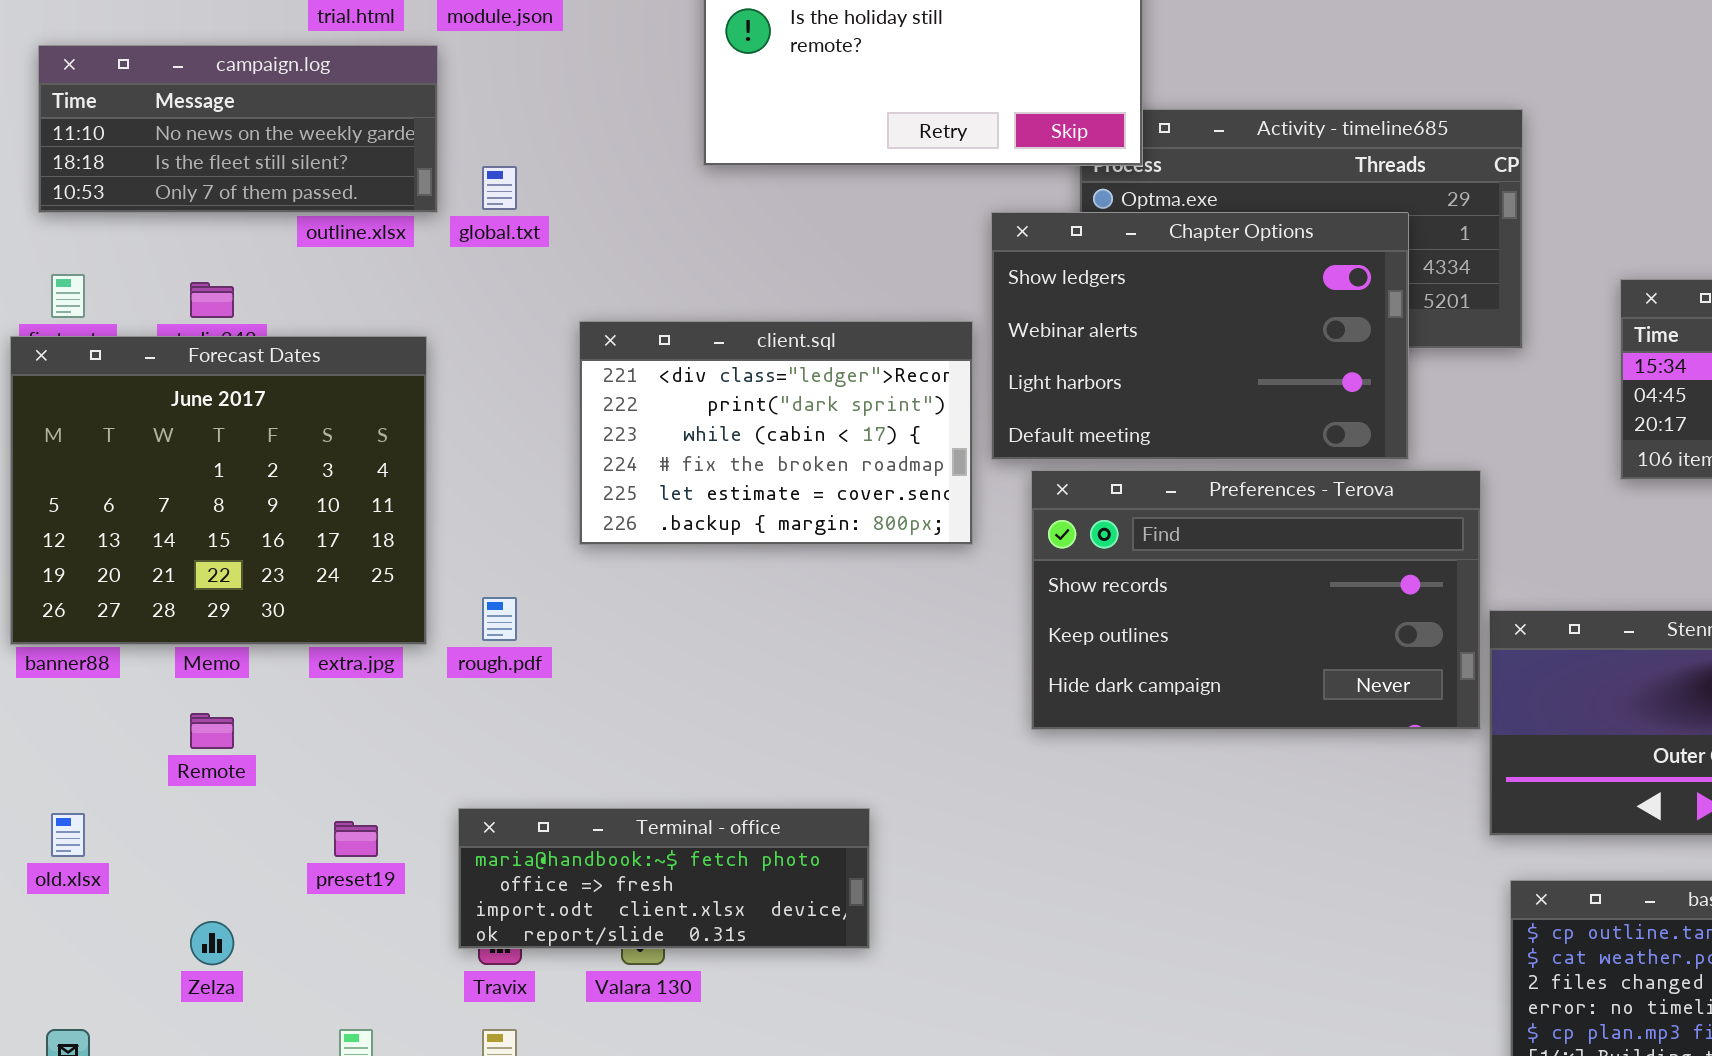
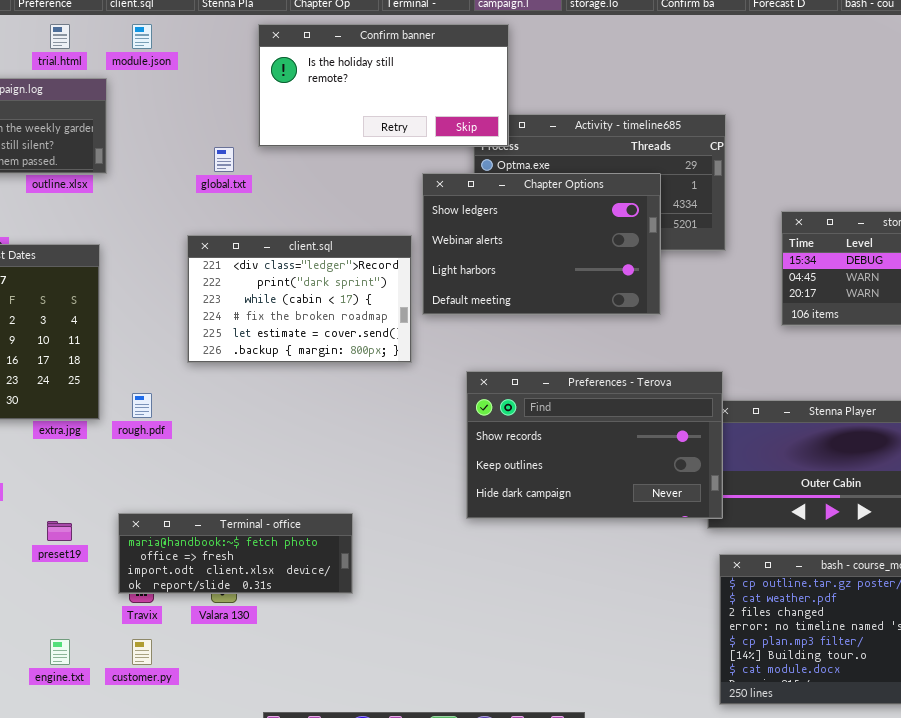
global.txt: [482,166,517,210] -> [214,147,234,172], moved
Preferences - Terova: [1031,470,1481,730] -> [466,371,723,519], moved

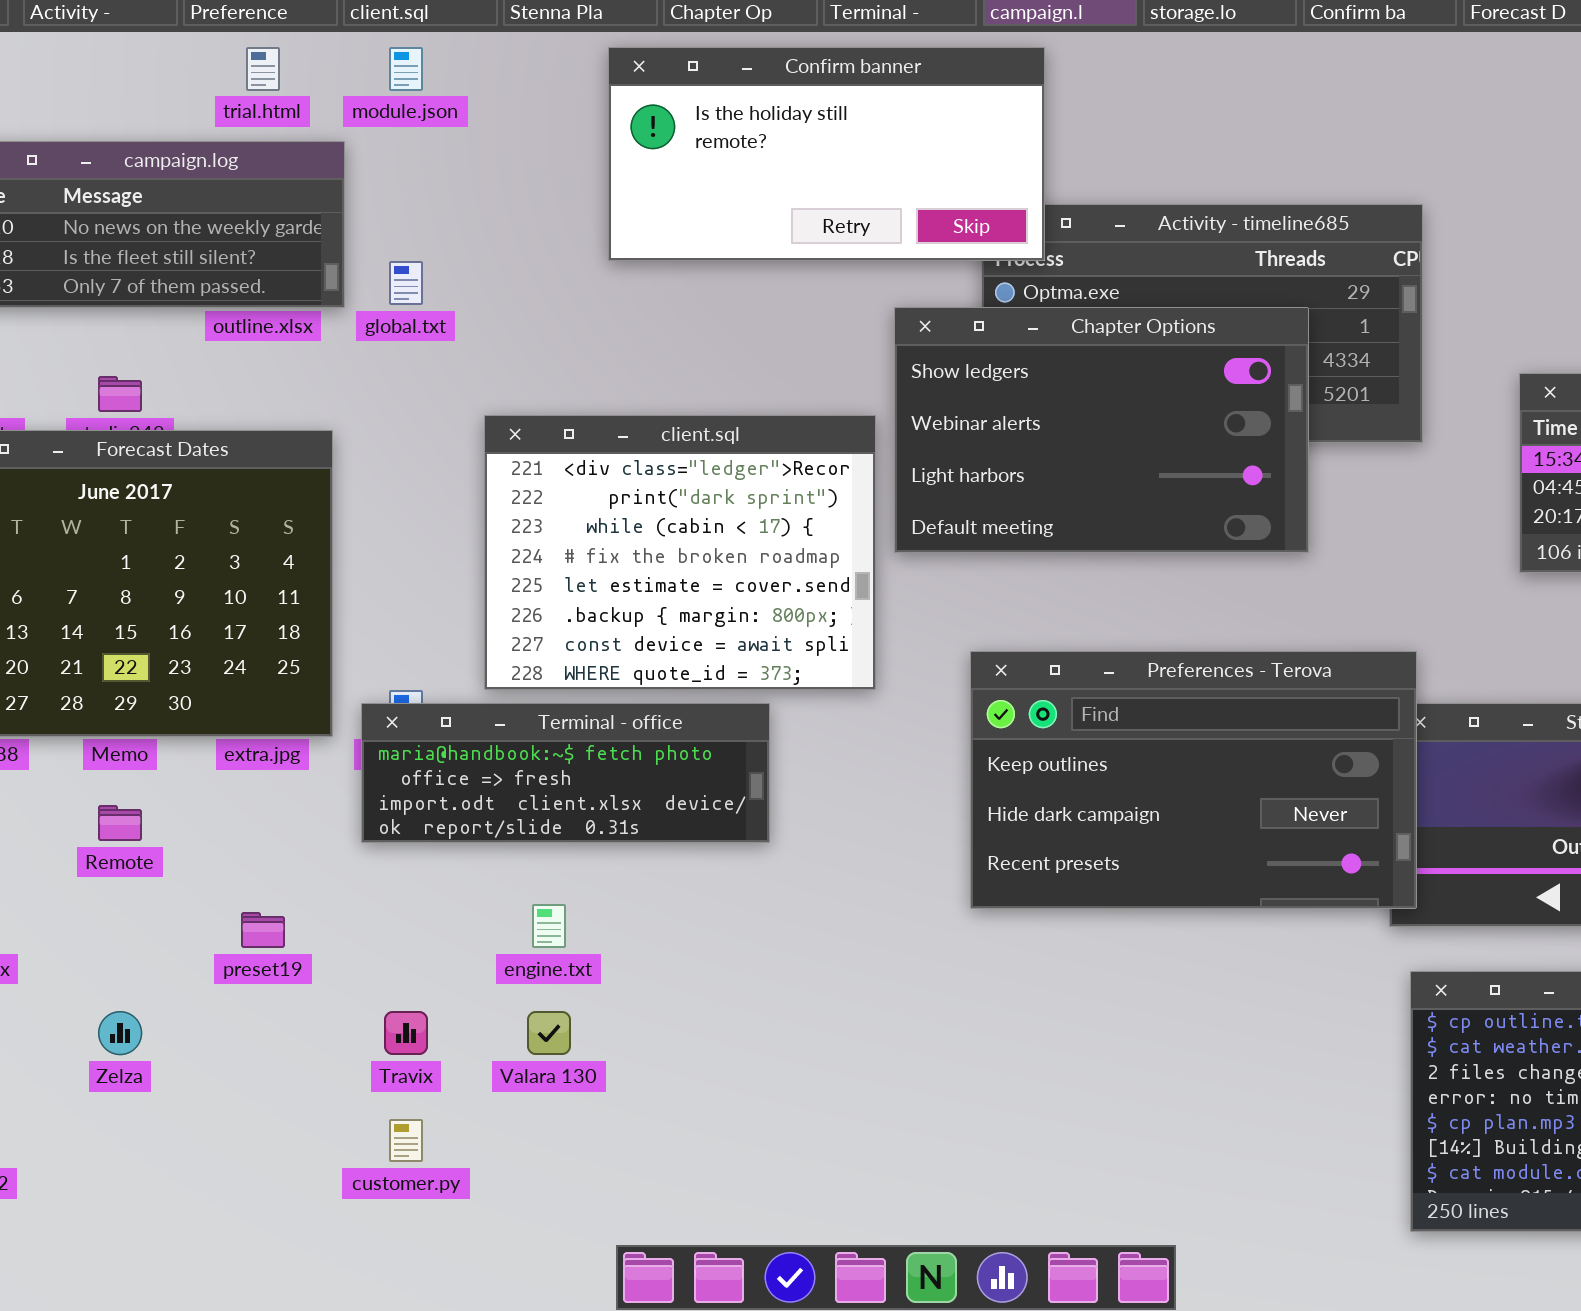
global.txt: [214,147,234,172] -> [389,261,423,305], moved
client.sql: [187,235,412,363] -> [484,415,876,690], resized
Preferences - Terova: [466,371,723,519] -> [970,651,1417,909], scrolled down 1 row
Terminal - office: [118,513,353,594] -> [361,703,770,843], moved
engine.txt: [50,639,70,665] -> [532,904,566,948], moved

